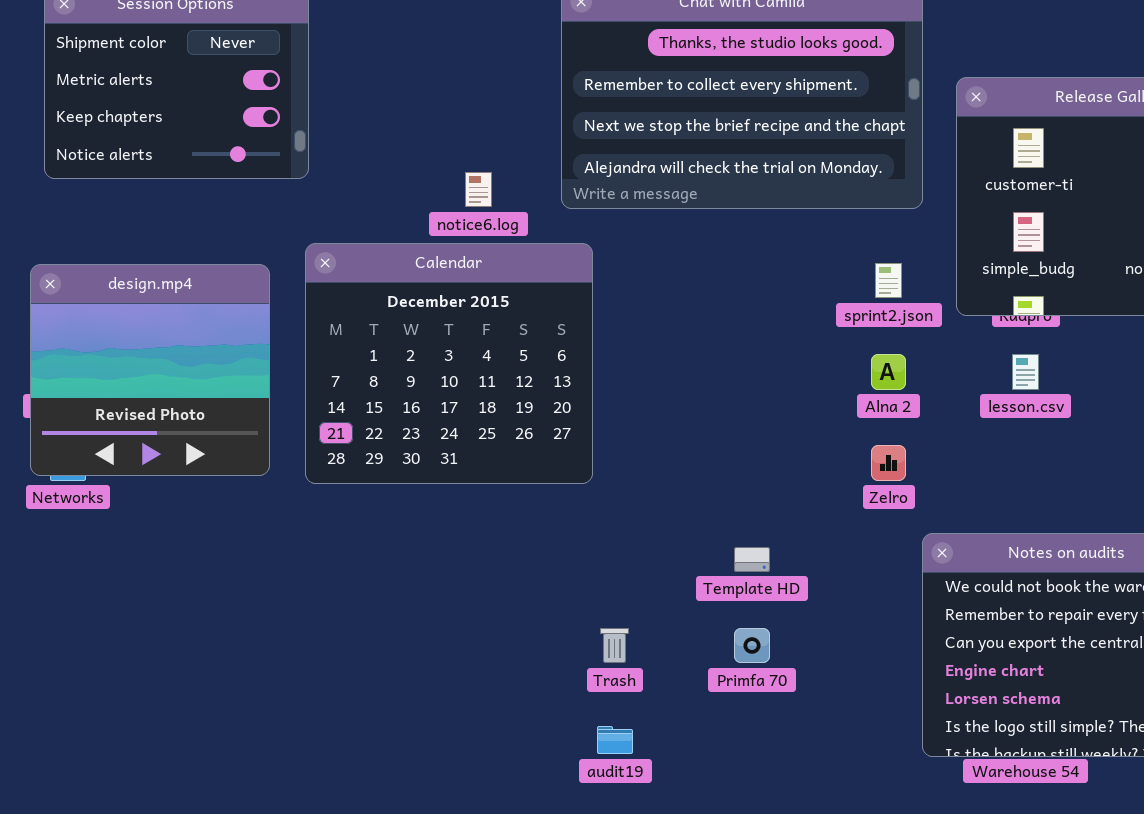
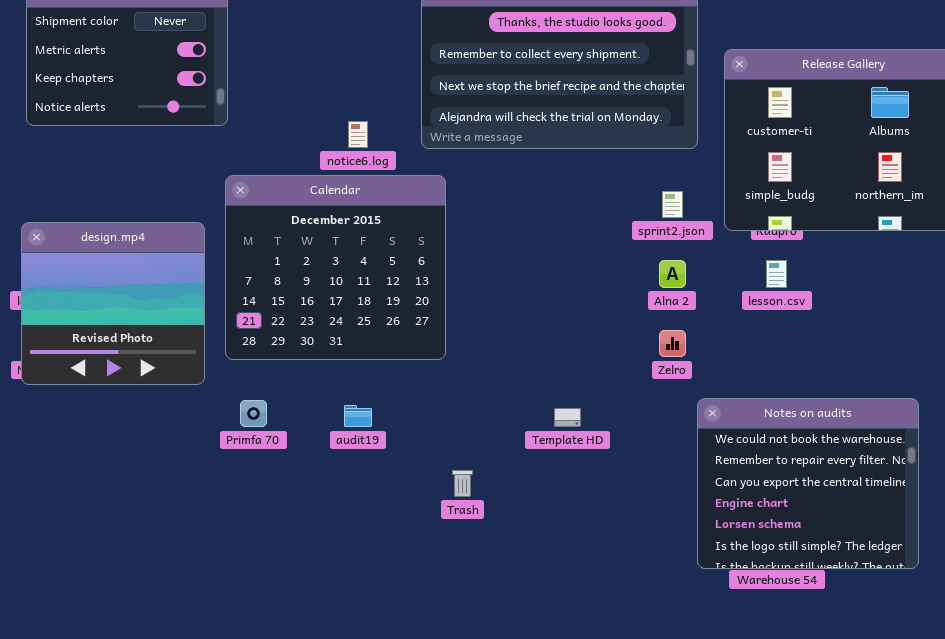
design.mp4: [30,264,270,476] -> [21,222,205,385], moved
Primfa 70: [734,628,770,663] -> [240,400,267,427], moved
audit19: [597,726,633,754] -> [344,405,372,427], moved

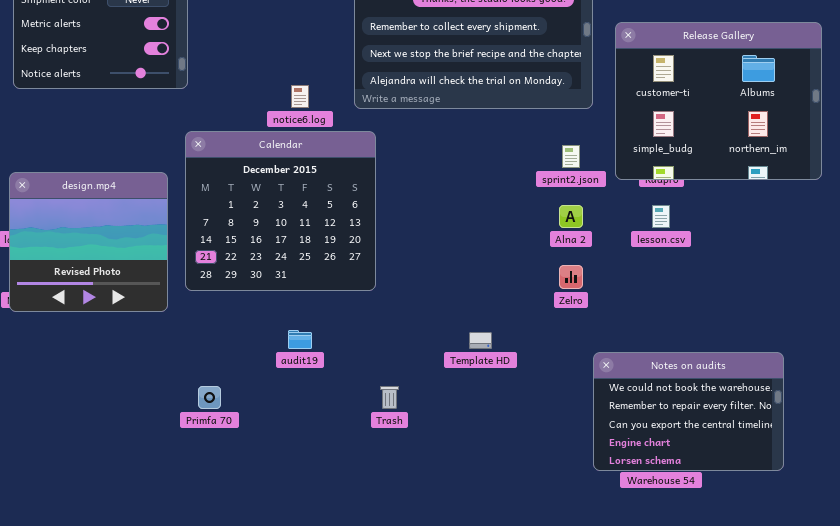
Notes on audits: [697,398,919,569] -> [593,352,784,471], resized
Primfa 70: [240,400,267,427] -> [198,386,221,409], moved

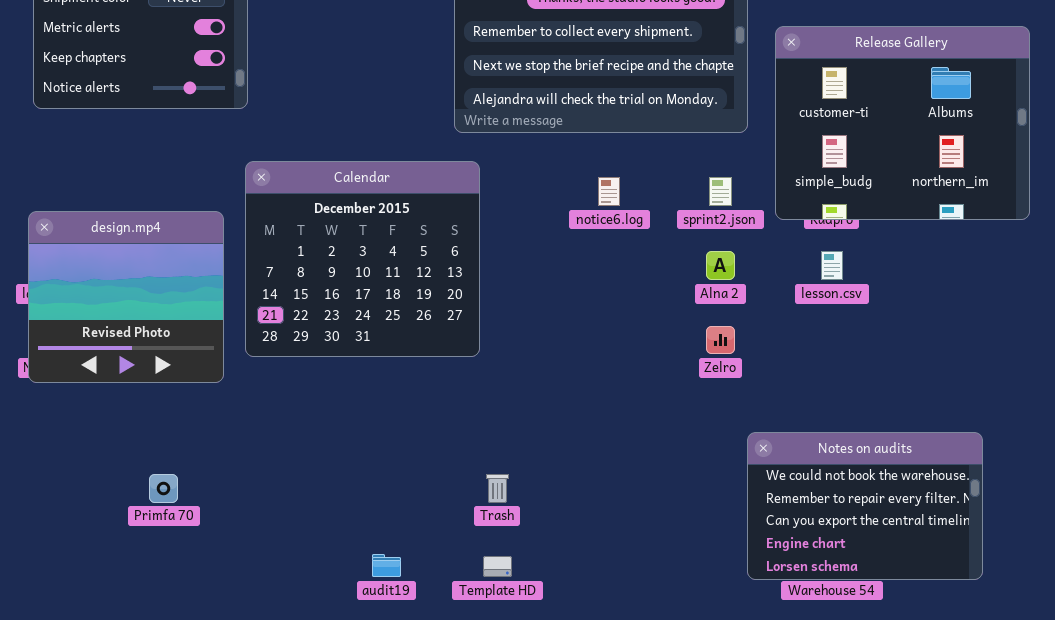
notice6.log: [291,85,309,108] -> [598,177,620,206], moved
audit19: [288,330,312,349] -> [372,554,401,577], moved
Template HD: [469,332,492,349] -> [483,556,512,577], moved
Primfa 70: [198,386,221,409] -> [149,474,178,503], moved

